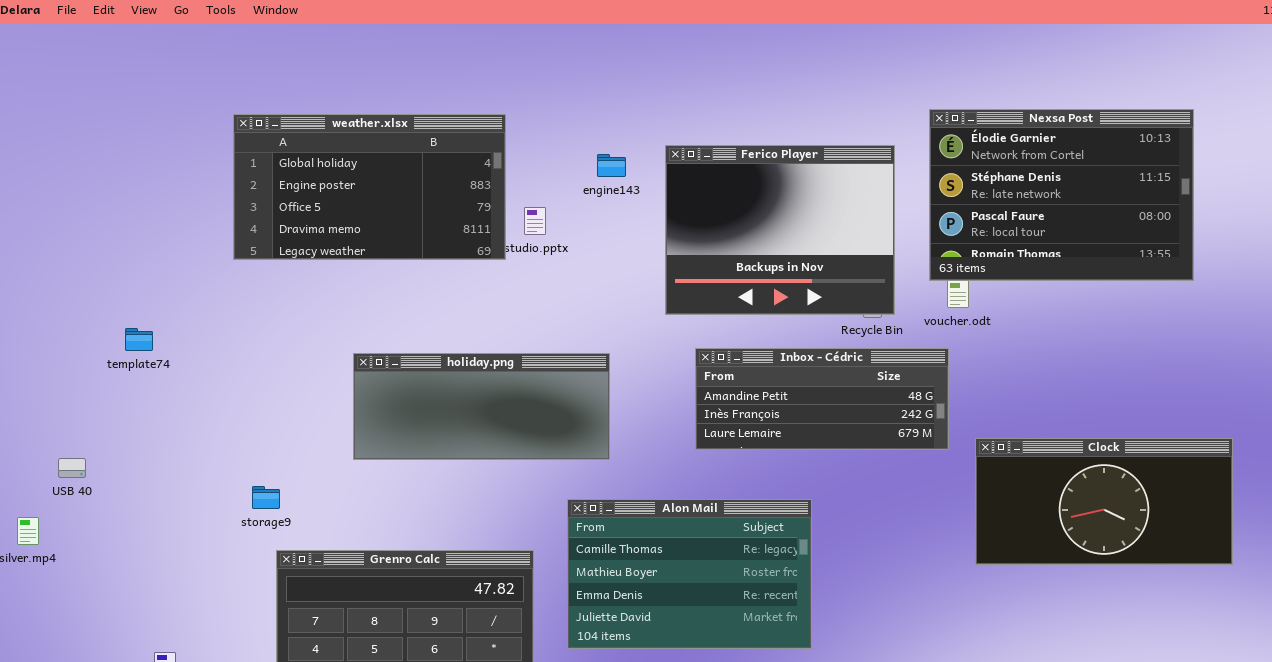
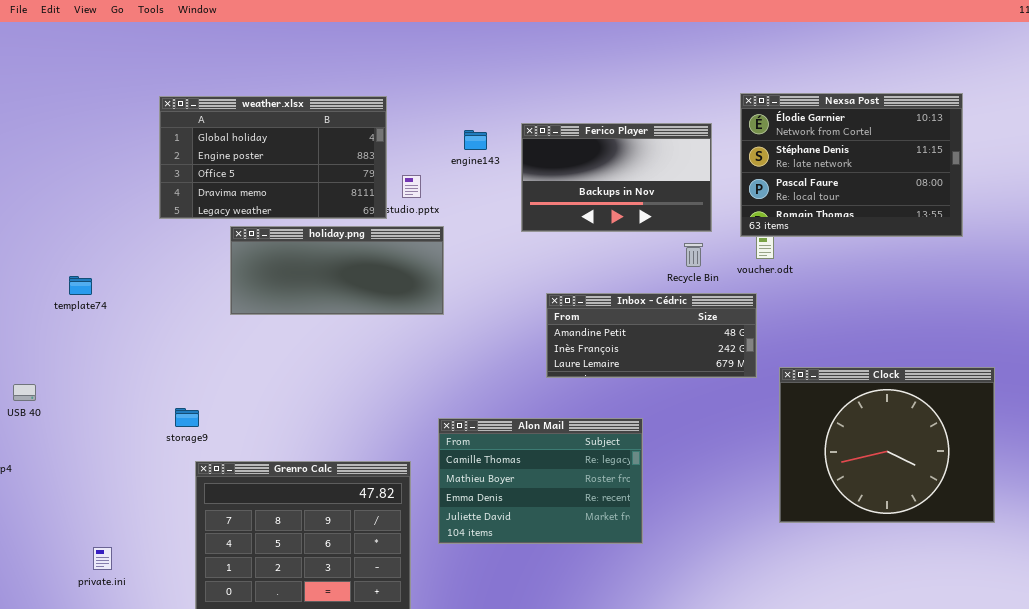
Ferico Player: [665,145,895,315] -> [521,123,712,232], resized
holiday.png: [353,353,610,460] -> [230,226,444,315], moved
Clock: [975,438,1233,565] -> [779,367,995,523], resized

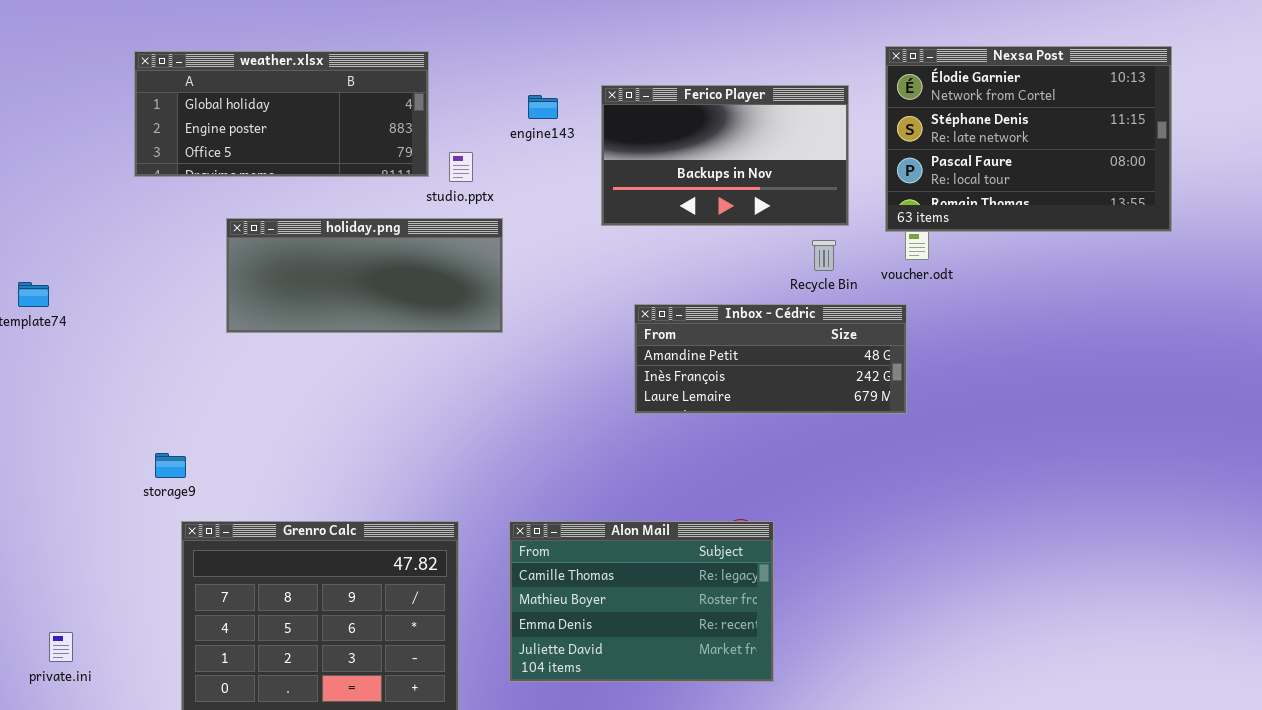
weather.xlsx: [159,96,387,219] -> [134,51,429,177], resized
Clock: [779,367,995,523] -> none, closed
Alon Mail: [438,418,643,544] -> [509,521,774,682], moved

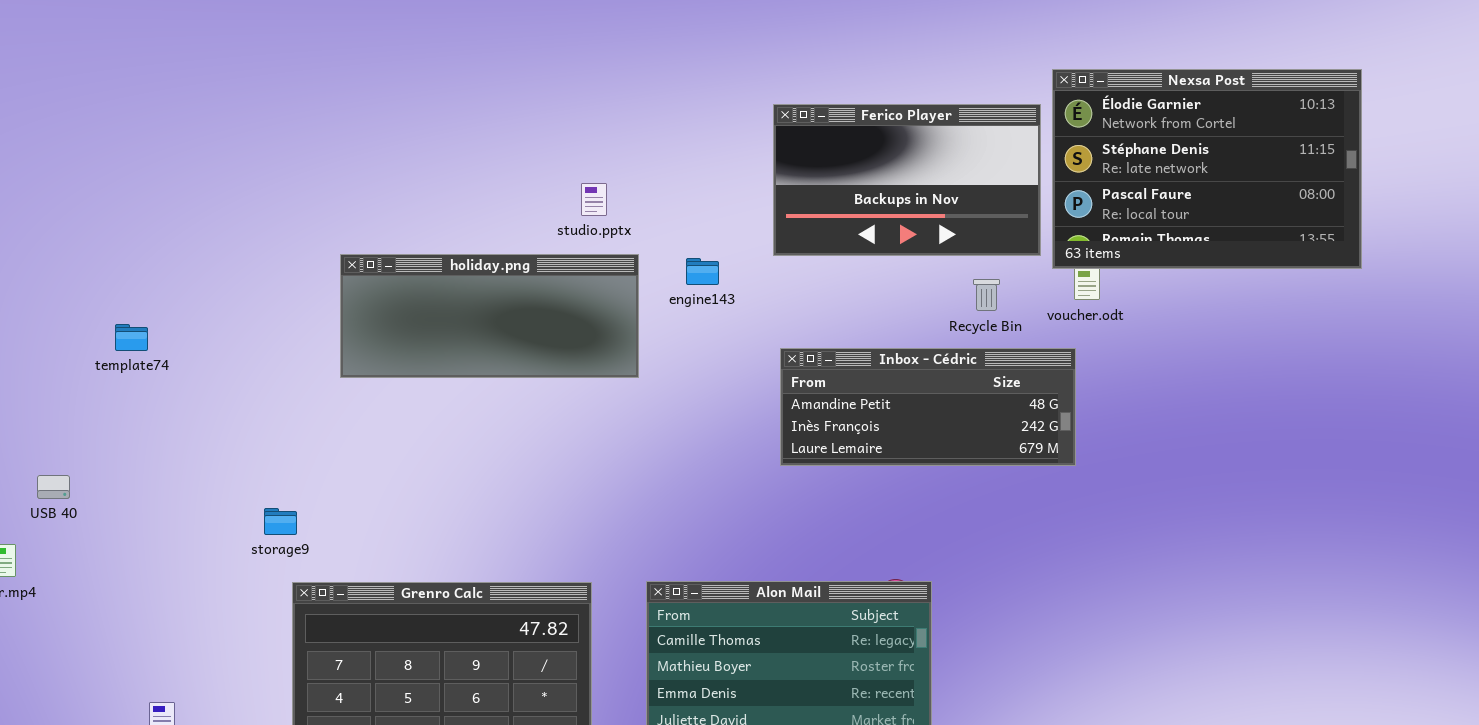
weather.xlsx: [134,51,429,177] -> none, closed
Ferico Player: [601,85,849,226] -> [773,104,1041,256], moved
engine143: [528,95,558,119] -> [686,258,719,285], moved

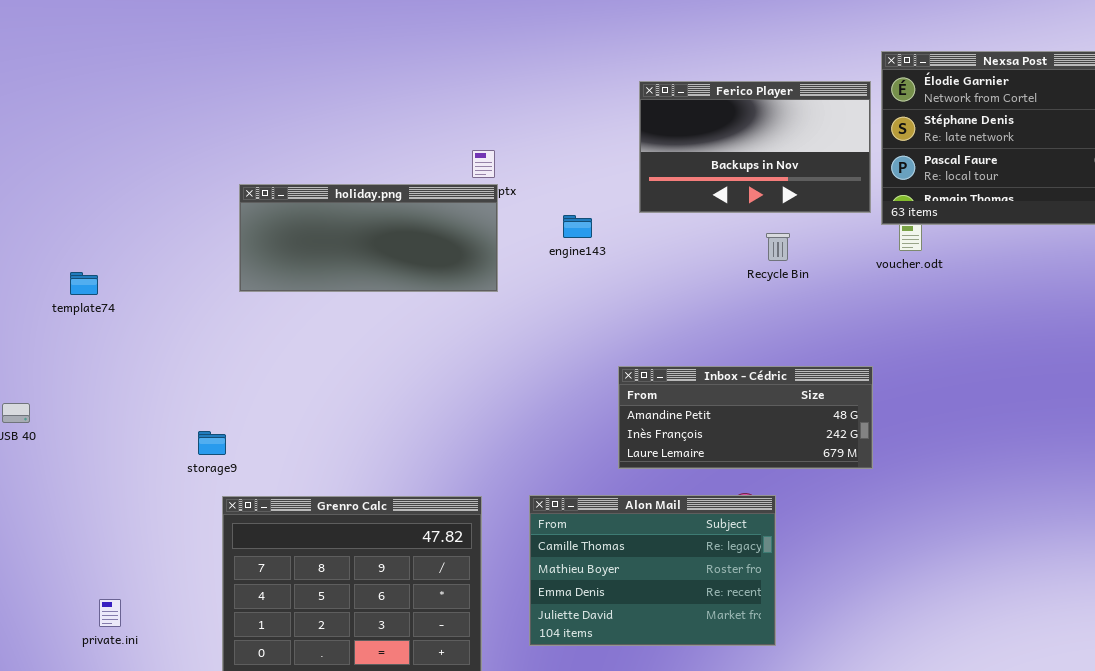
holiday.png: [340,254,639,378] -> [239,184,498,292], moved
Recycle Bin: [973,279,1000,311] -> [766,233,790,261], moved
Inbox - Cédric: [780,348,1076,466] -> [618,366,873,469], moved

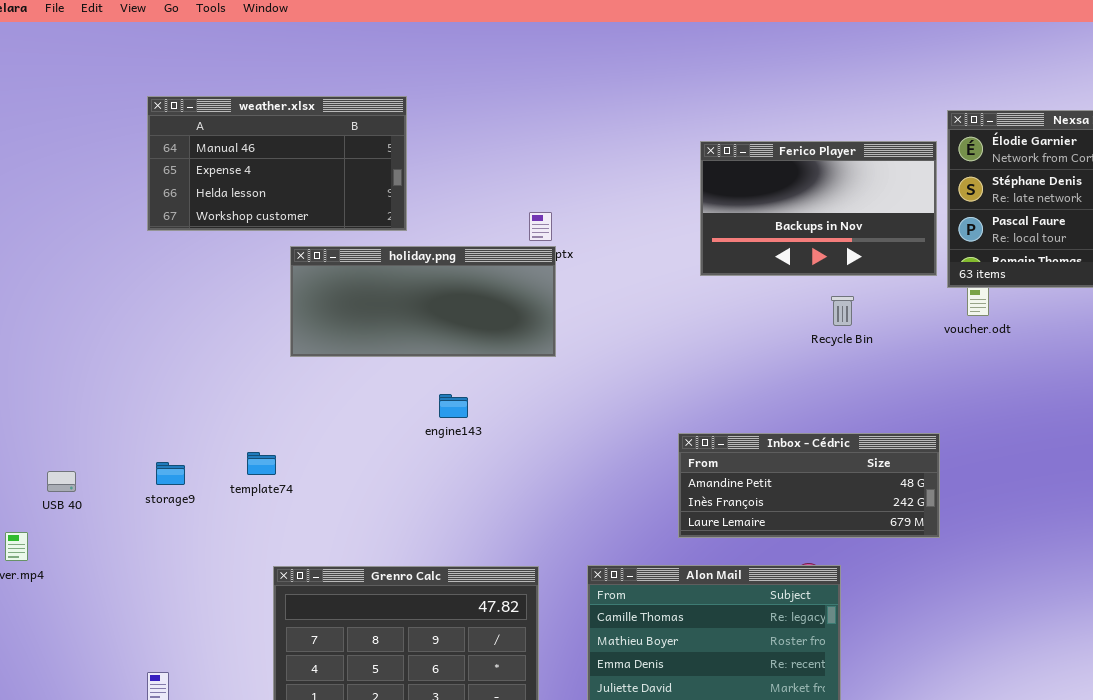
weather.xlsx: none -> [147,96,407,231], opened
engine143: [563,215,592,238] -> [439,394,468,418], moved
template74: [70,272,98,295] -> [247,452,276,475], moved
storage9: [198,431,226,455] -> [156,462,185,485], moved

